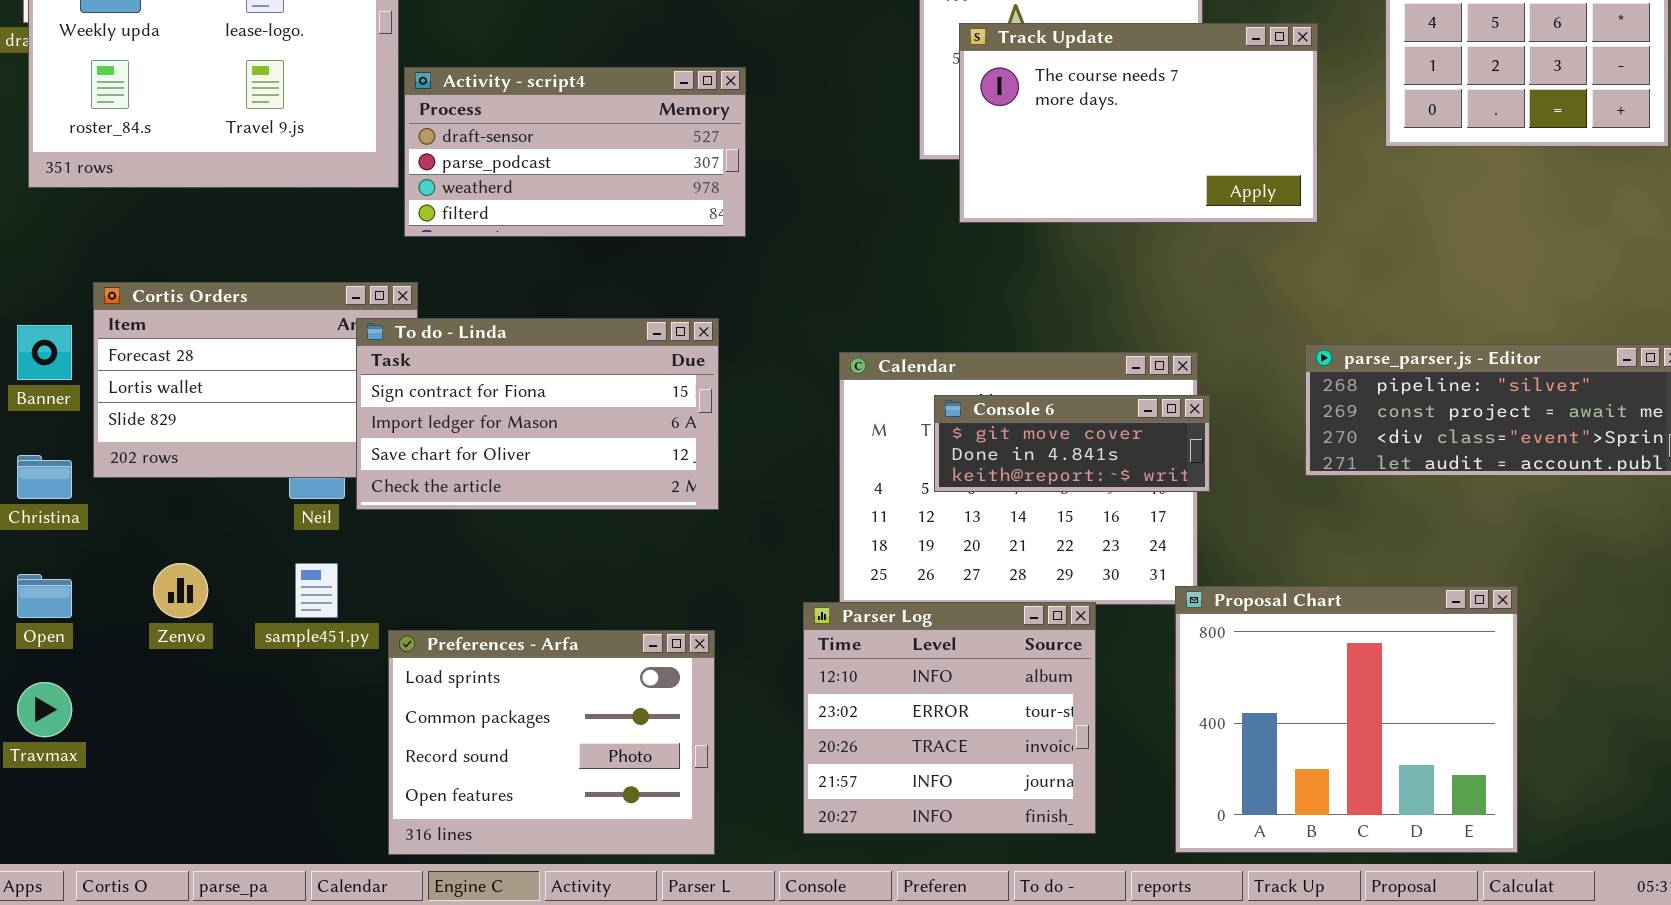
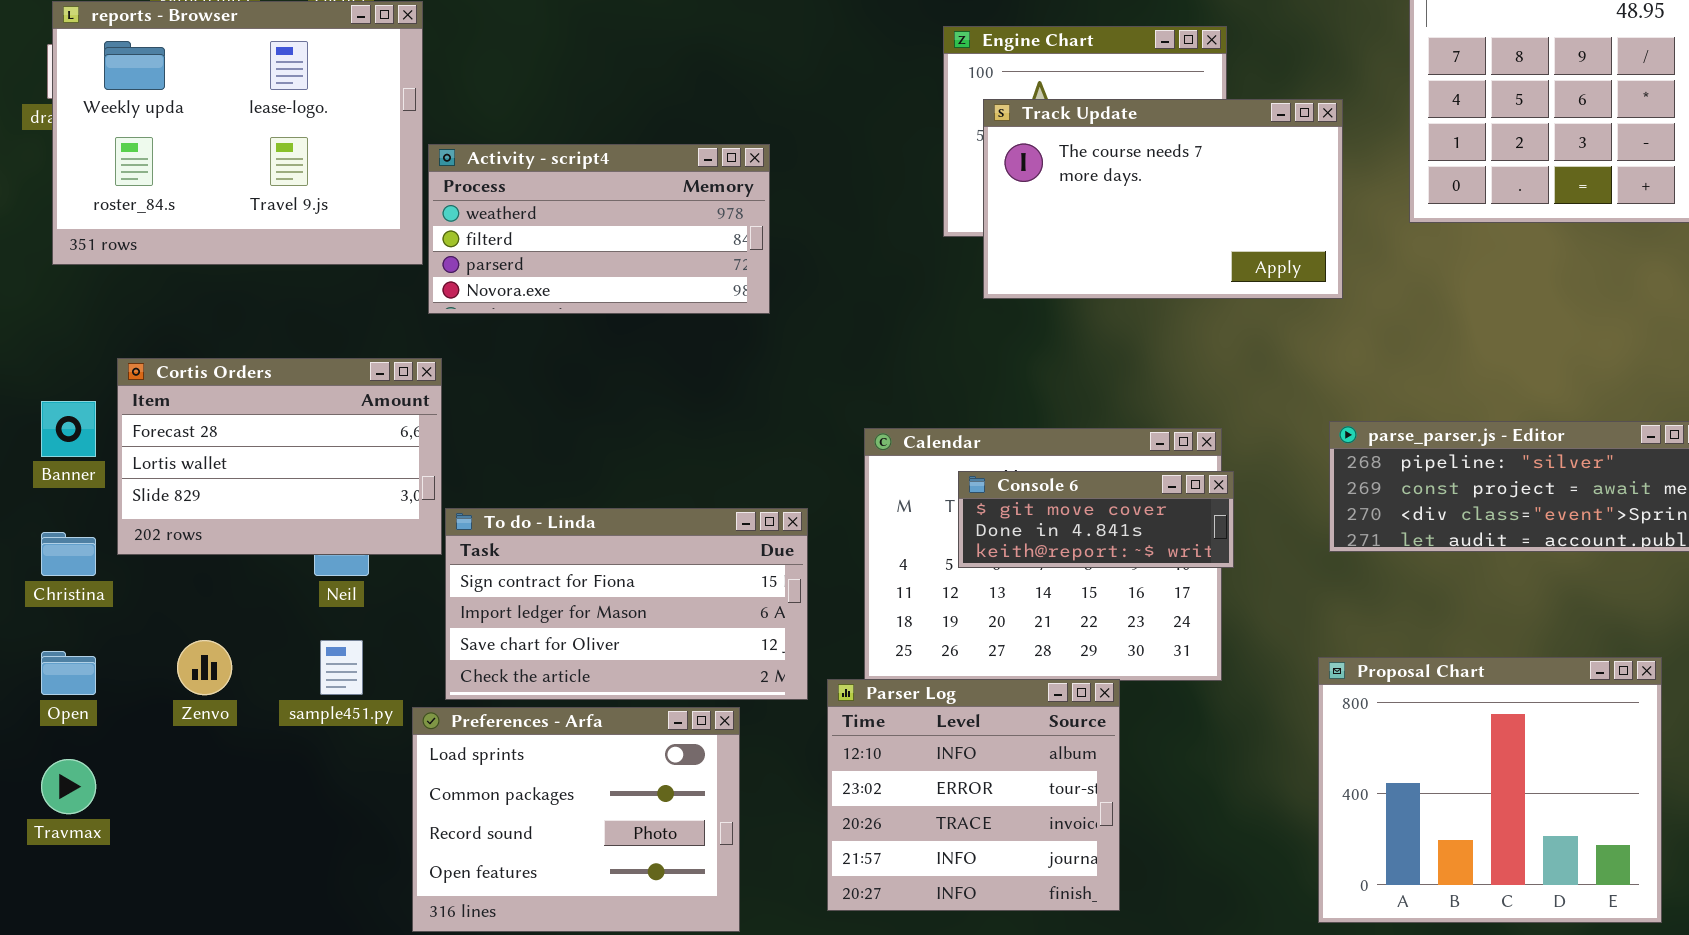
Activity - script4: [404,67,746,237] -> [428,144,770,314], scrolled down 2 rows
To do - Linda: [356,318,719,510] -> [445,508,808,700], moved
Proposal Chart: [1175,586,1518,853] -> [1318,657,1662,923], moved

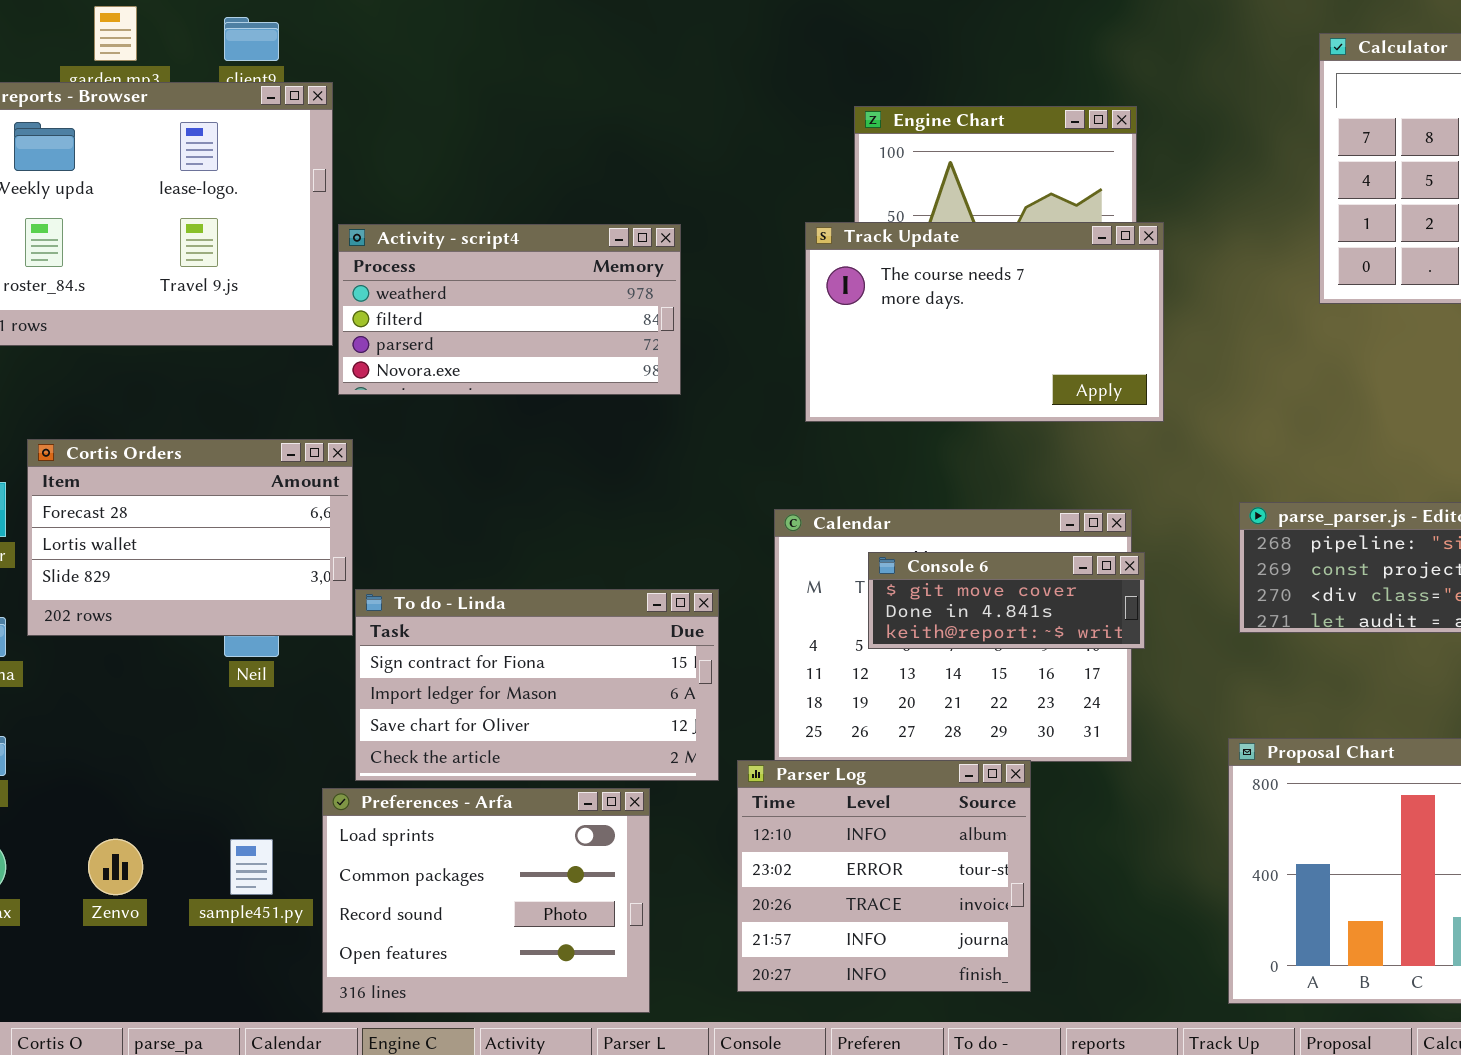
Track Update: [983,99,1343,299] -> [805,222,1164,422], moved
Zenvo: [177,640,232,695] -> [88,839,143,895], moved
sample451.py: [320,640,363,695] -> [230,839,273,895], moved

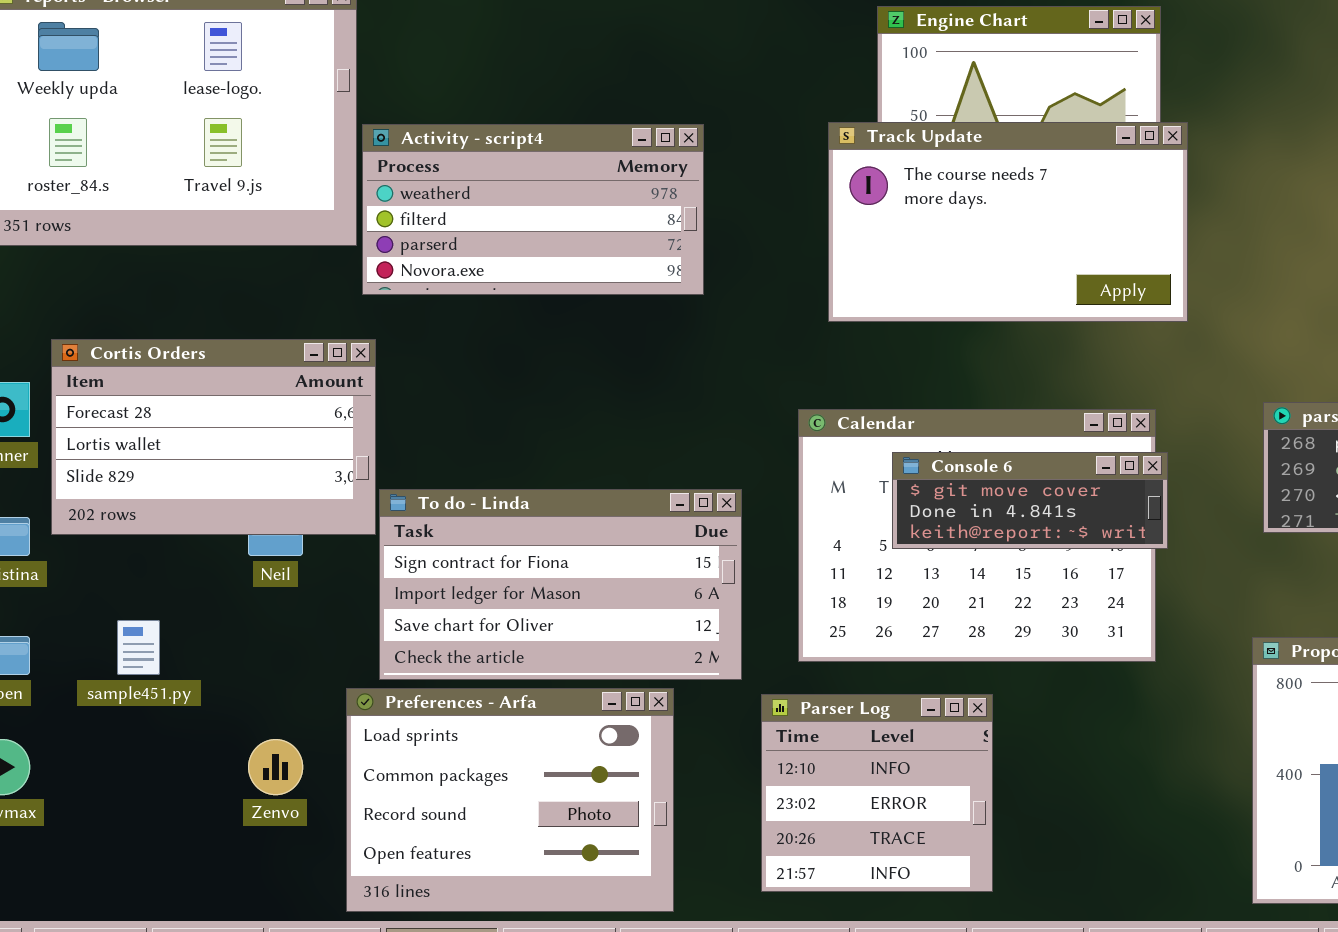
Parser Log: [737,760,1031,992] -> [761,694,993,892], resized
Zenvo: [88,839,143,895] -> [248,739,303,795], moved
sample451.py: [230,839,273,895] -> [117,620,160,675], moved

